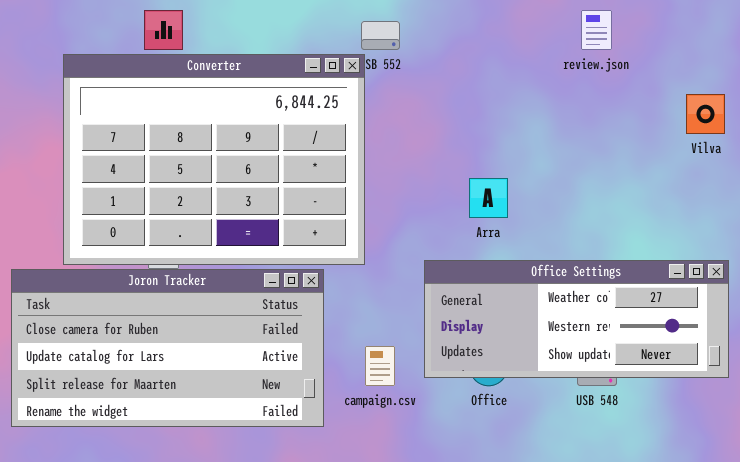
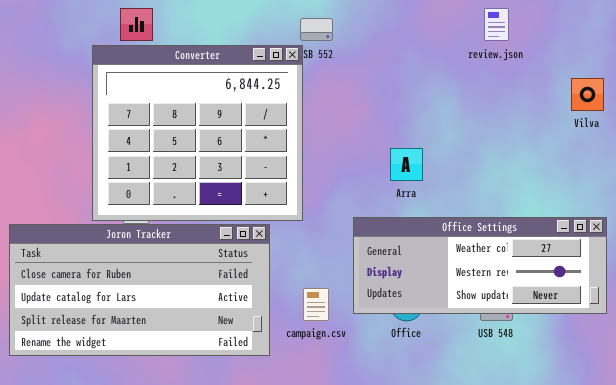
Converter: [63,54,365,265] -> [92,45,303,221], resized

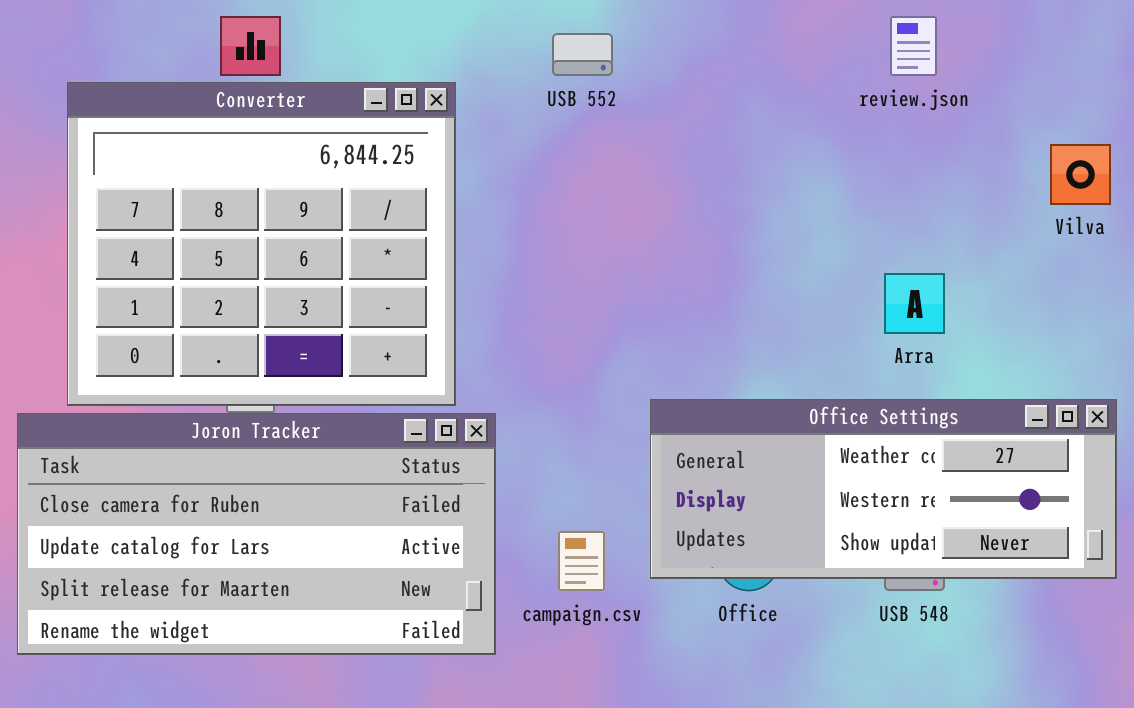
Converter: [92,45,303,221] -> [67,82,456,406], moved
Arra: [390,148,423,181] -> [884,273,945,334], moved

